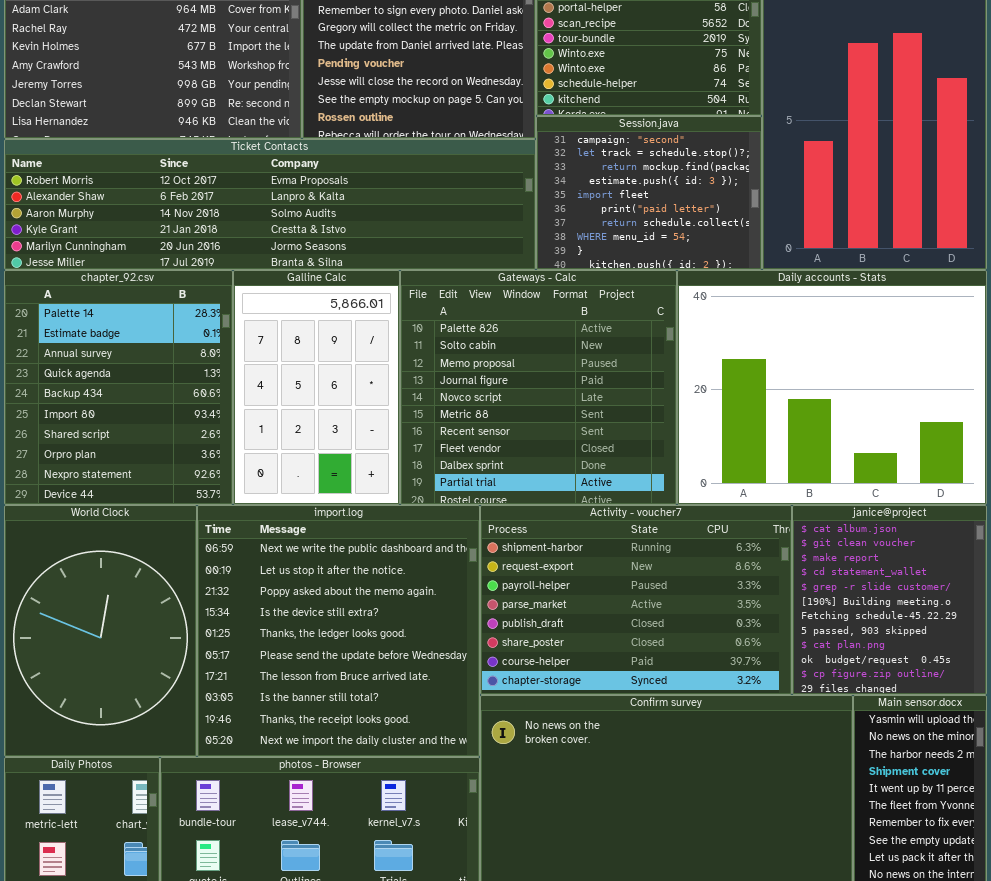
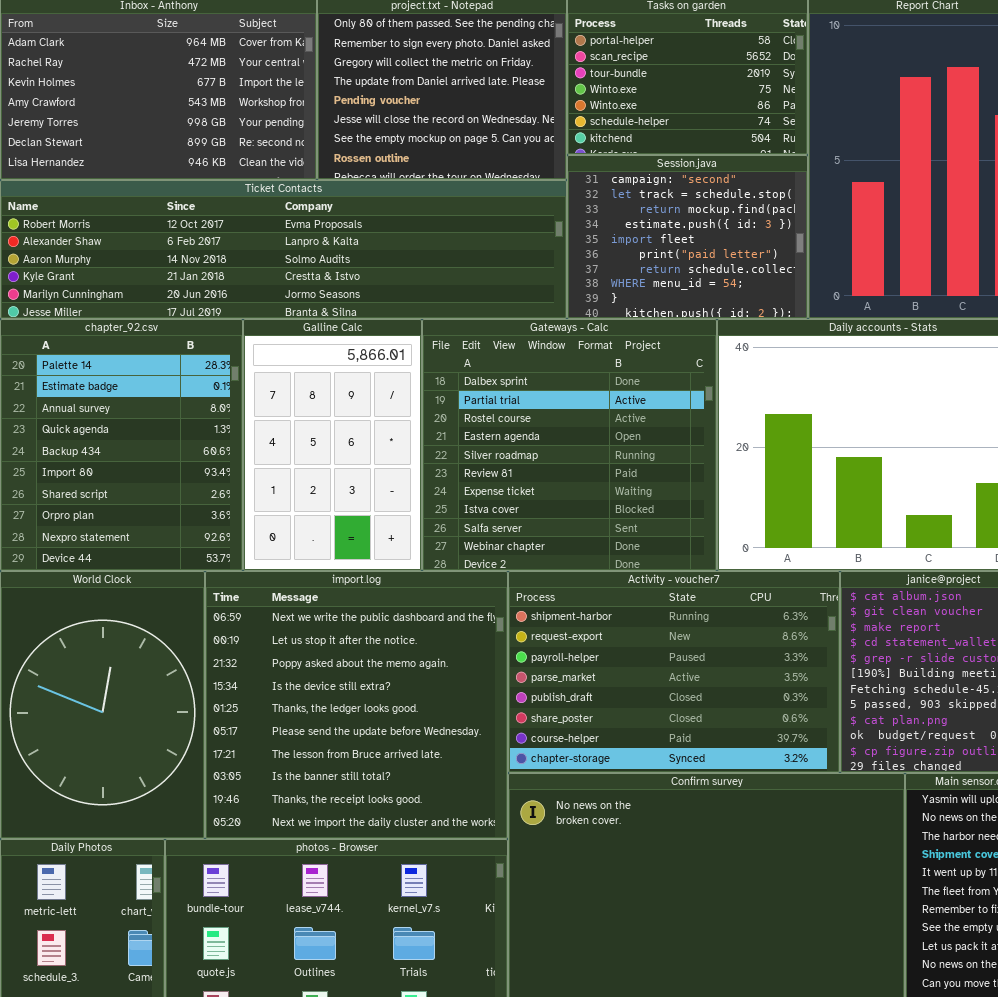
Gateways - Calc: [400,270,677,505] -> [422,319,717,571], scrolled down 8 rows

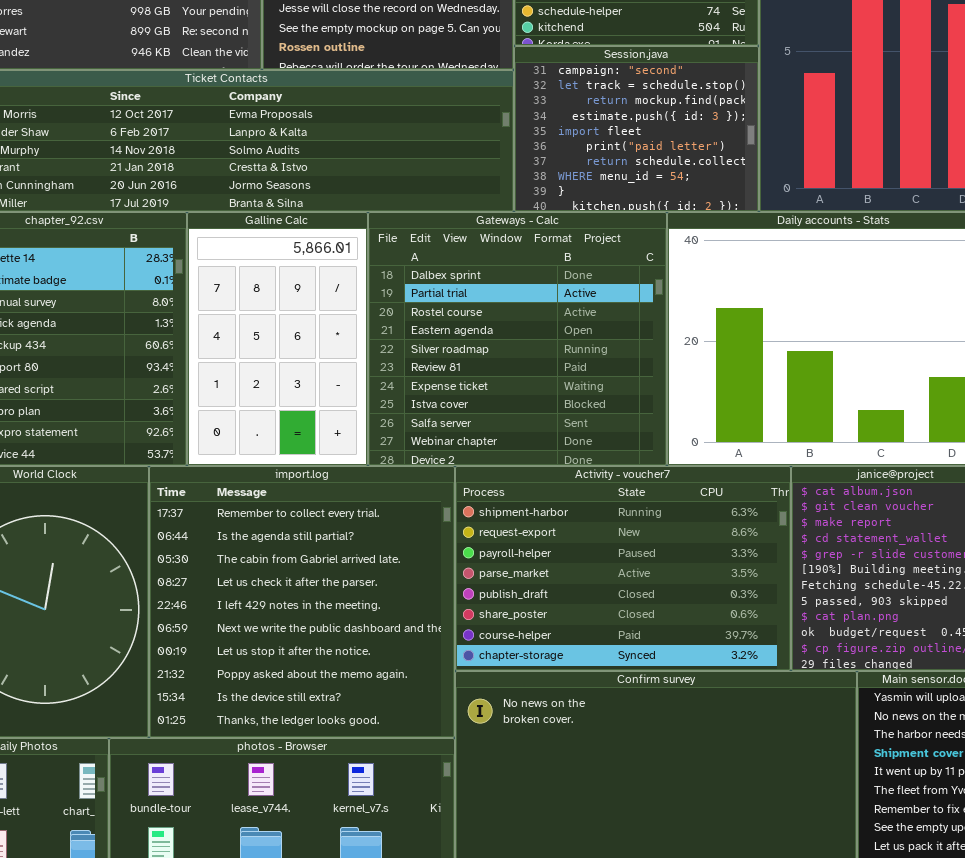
import.log: [205,571,508,839] -> [149,466,455,738], scrolled up 5 rows

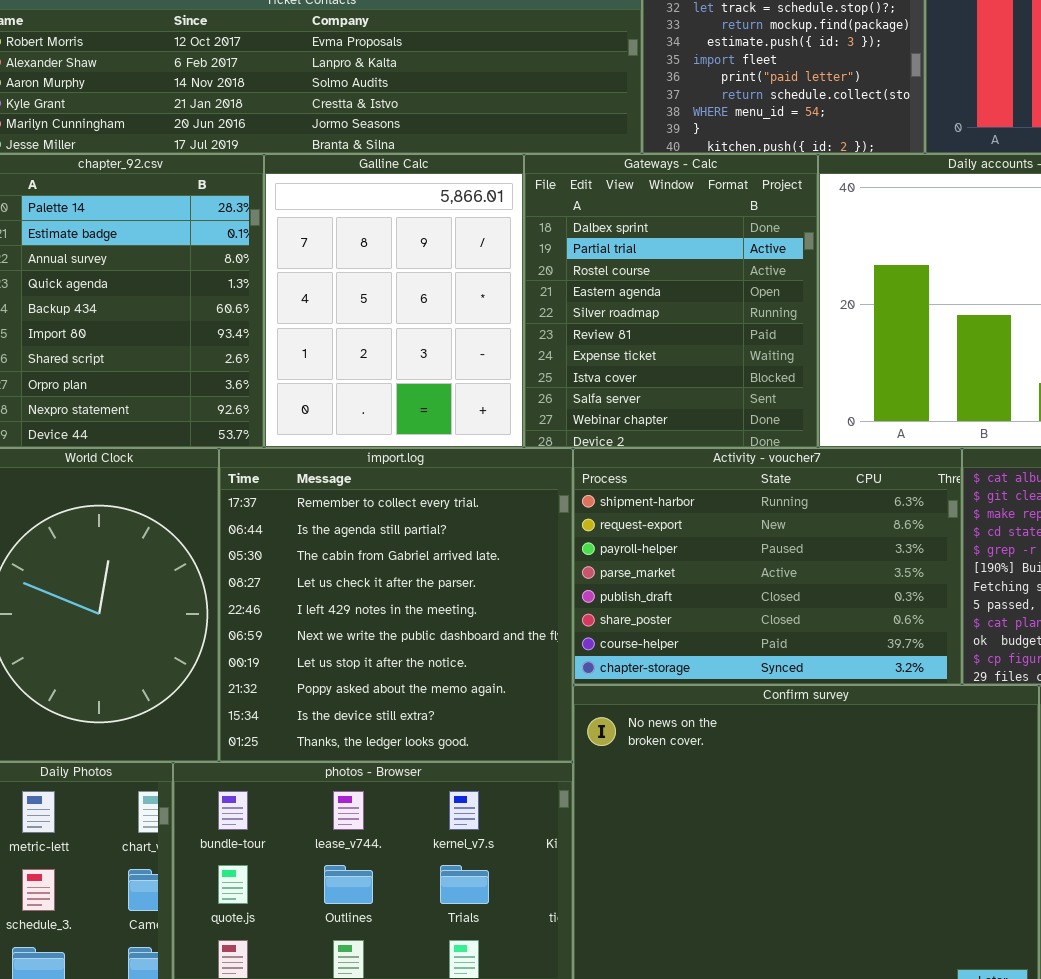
Galline Calc: [187,212,368,466] -> [264,154,524,448], resized
Gateways - Calc: [368,212,667,466] -> [524,154,818,448], resized

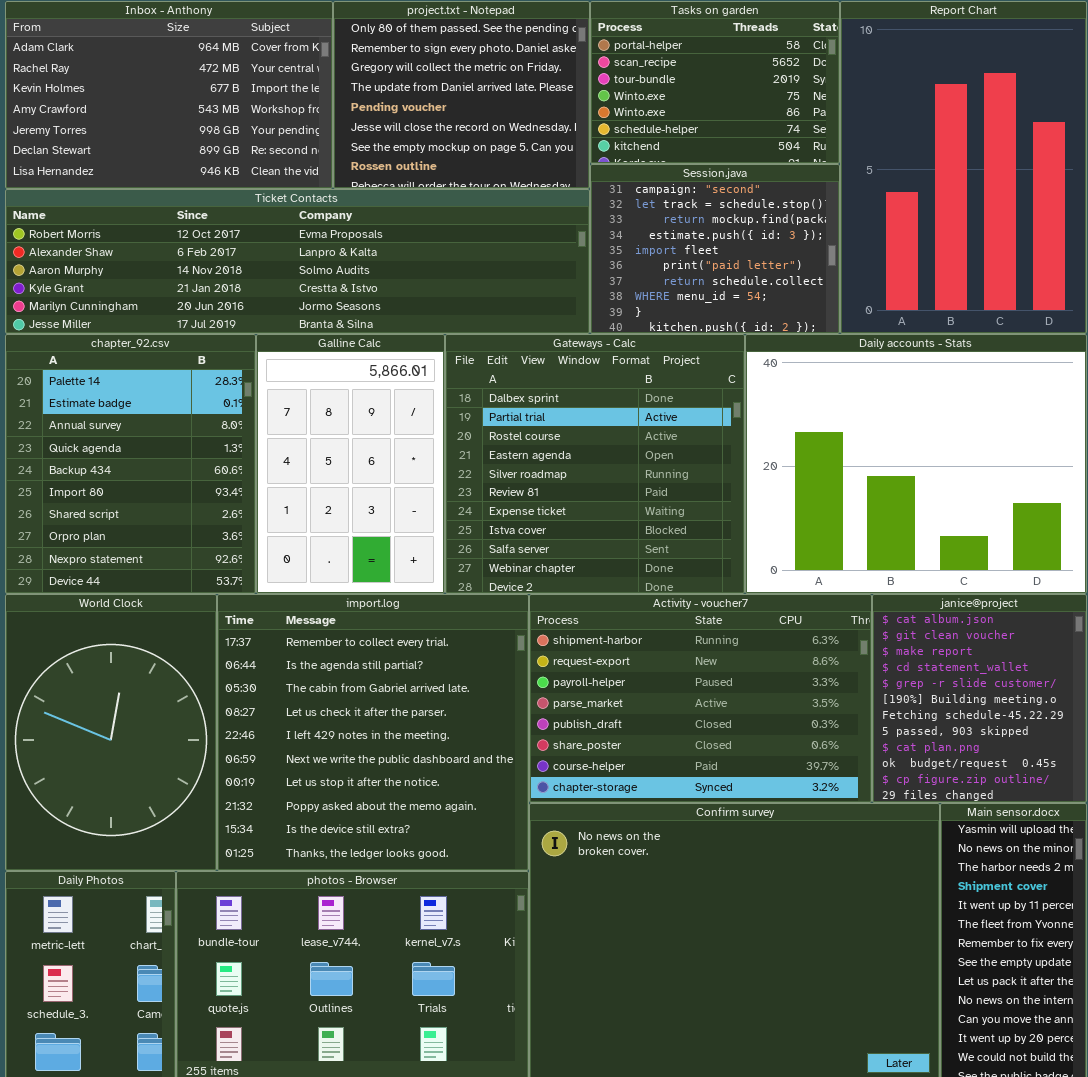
Galline Calc: [264,154,524,448] -> [256,334,445,594], resized
Gateways - Calc: [524,154,818,448] -> [445,334,745,594], resized

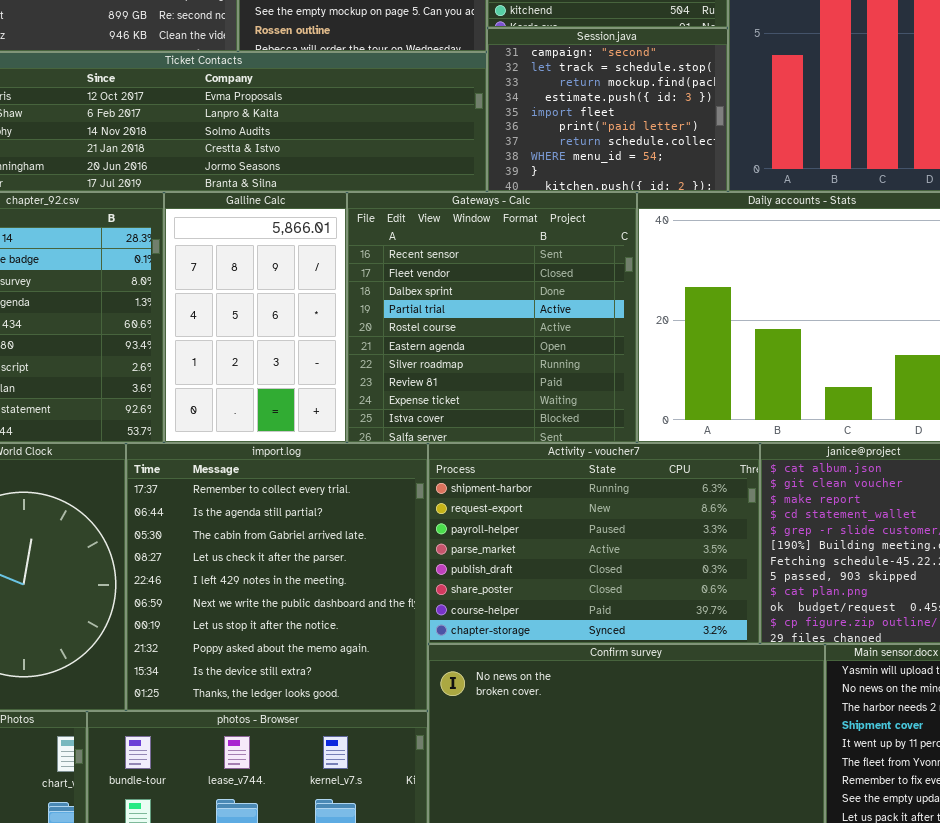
Gateways - Calc: [445,334,745,594] -> [347,192,637,443], scrolled up 2 rows

